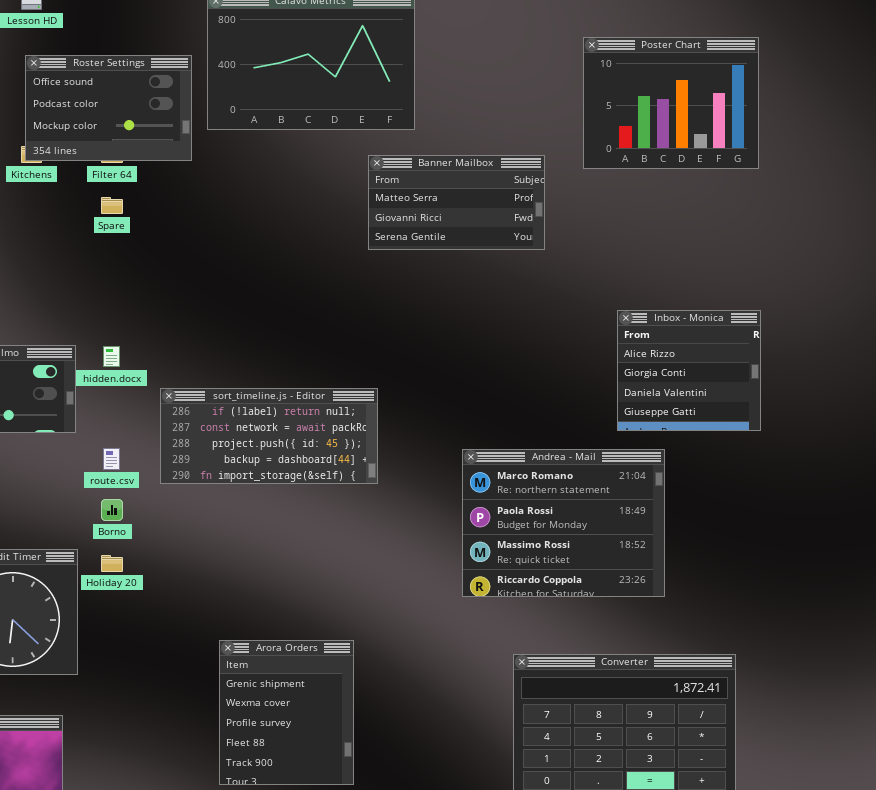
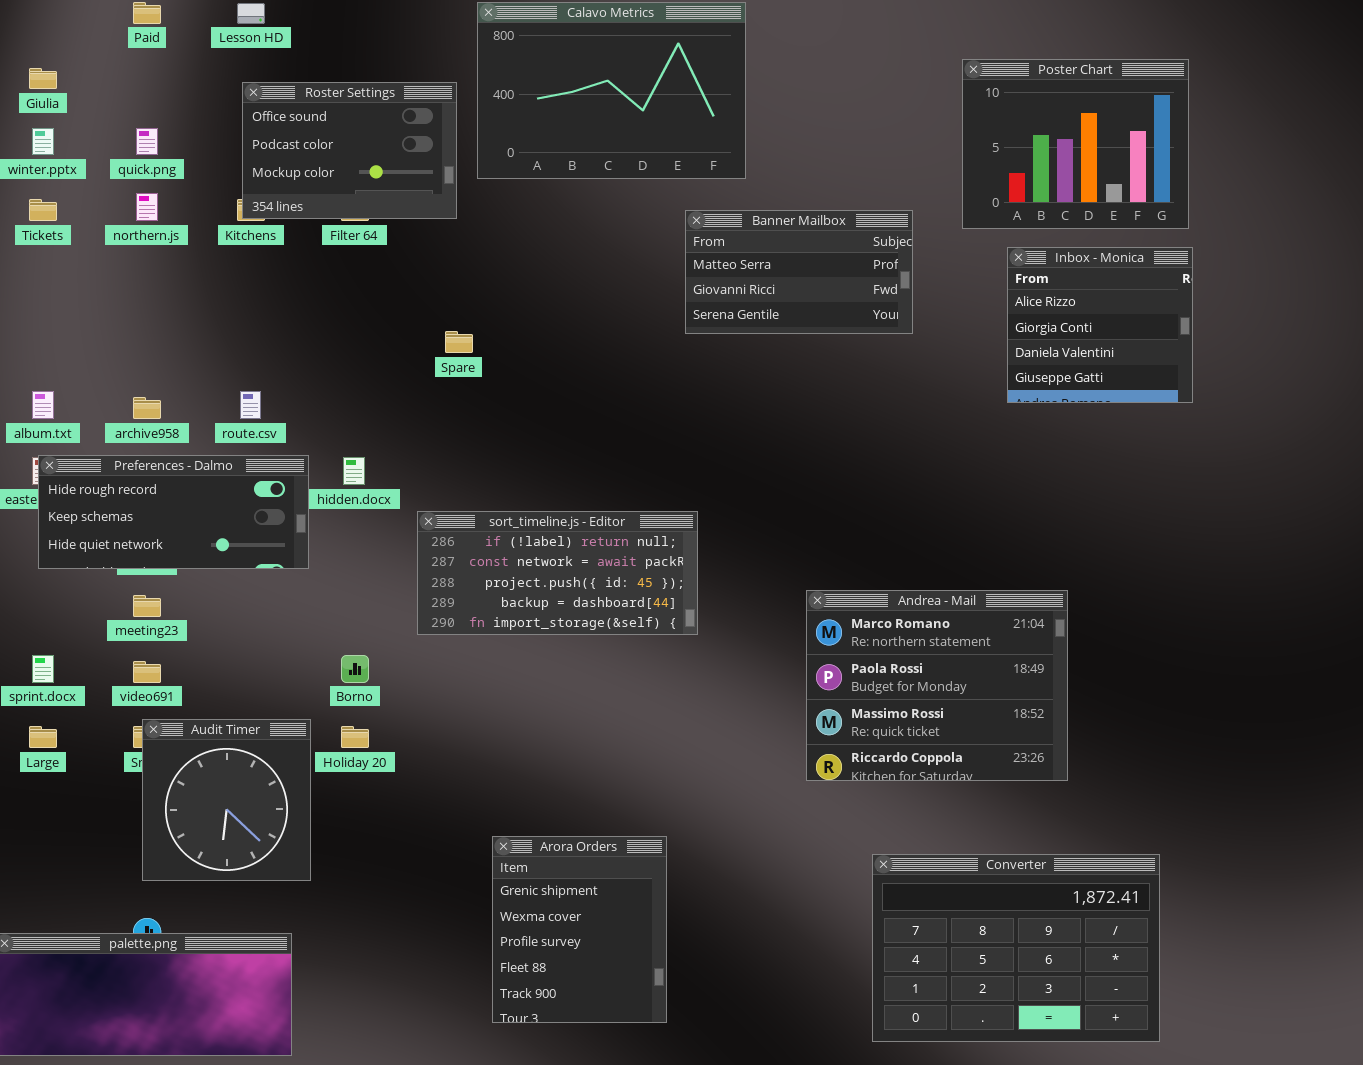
Spare: [101,197,123,214] -> [445,331,473,353], moved
Inbox - Monica: [617,310,761,431] -> [1007,247,1193,403], moved
route.csv: [103,448,120,470] -> [240,391,261,419], moved

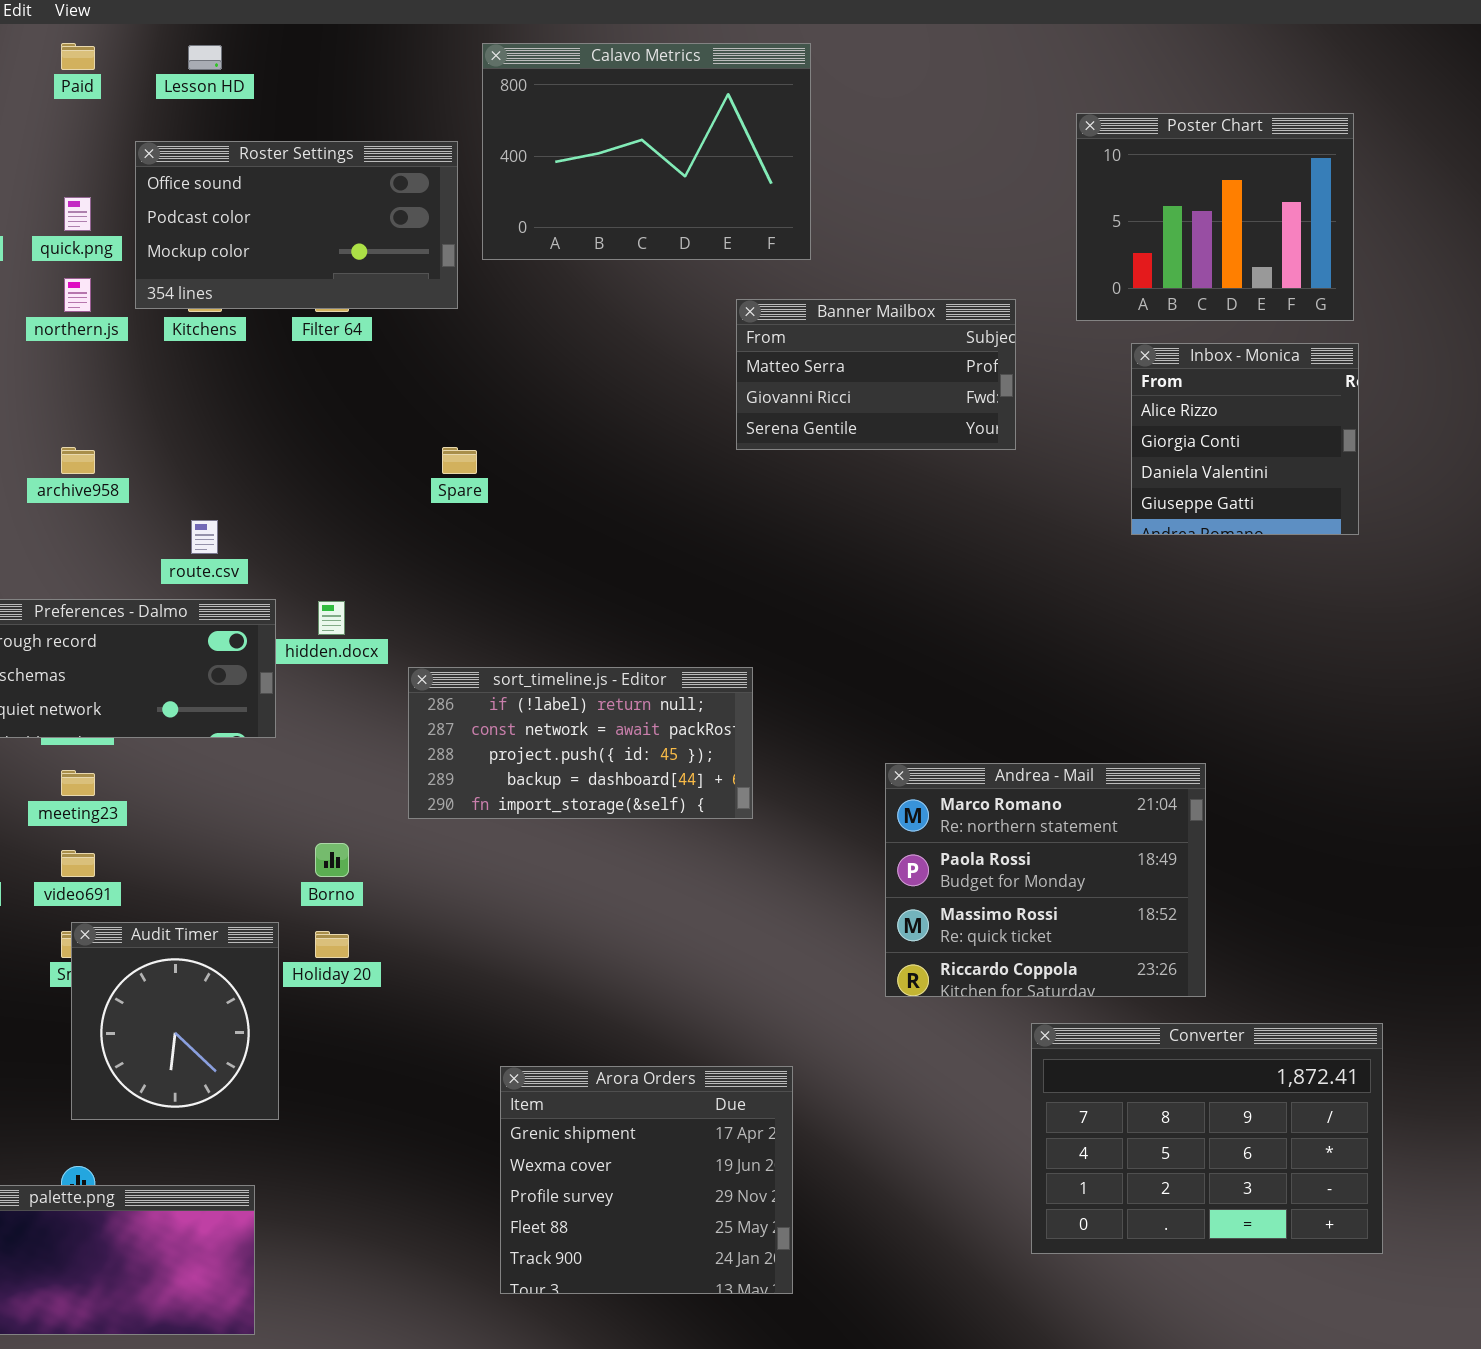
Roster Settings: [242,82,457,219] -> [135,141,458,309], resized
archive958: [133,397,161,419] -> [61,447,95,474], moved
Arora Orders: [492,836,667,1023] -> [500,1066,793,1294], resized
Converter: [872,854,1160,1042] -> [1031,1023,1383,1254], moved

